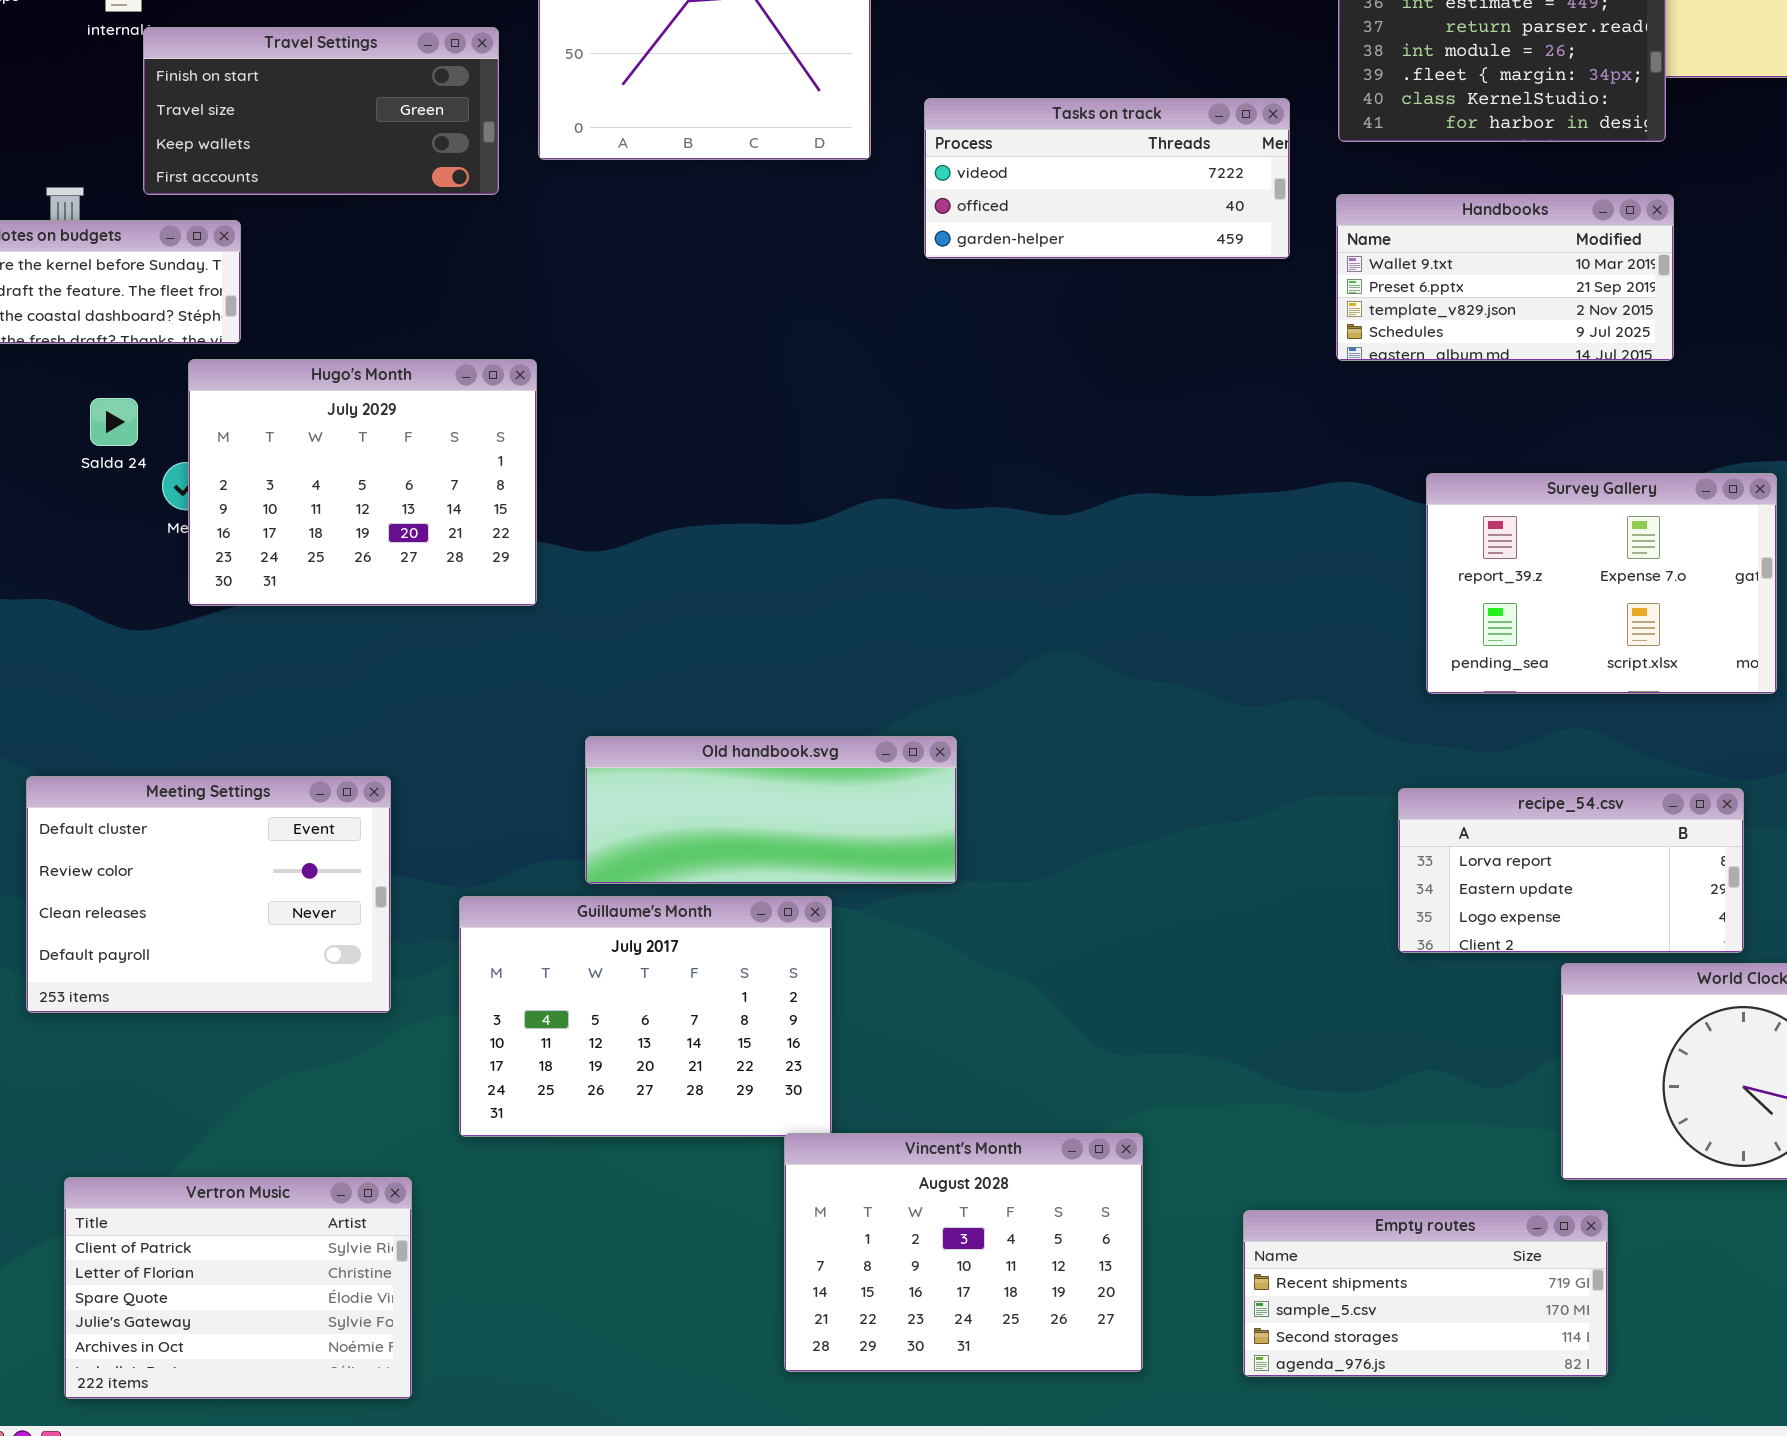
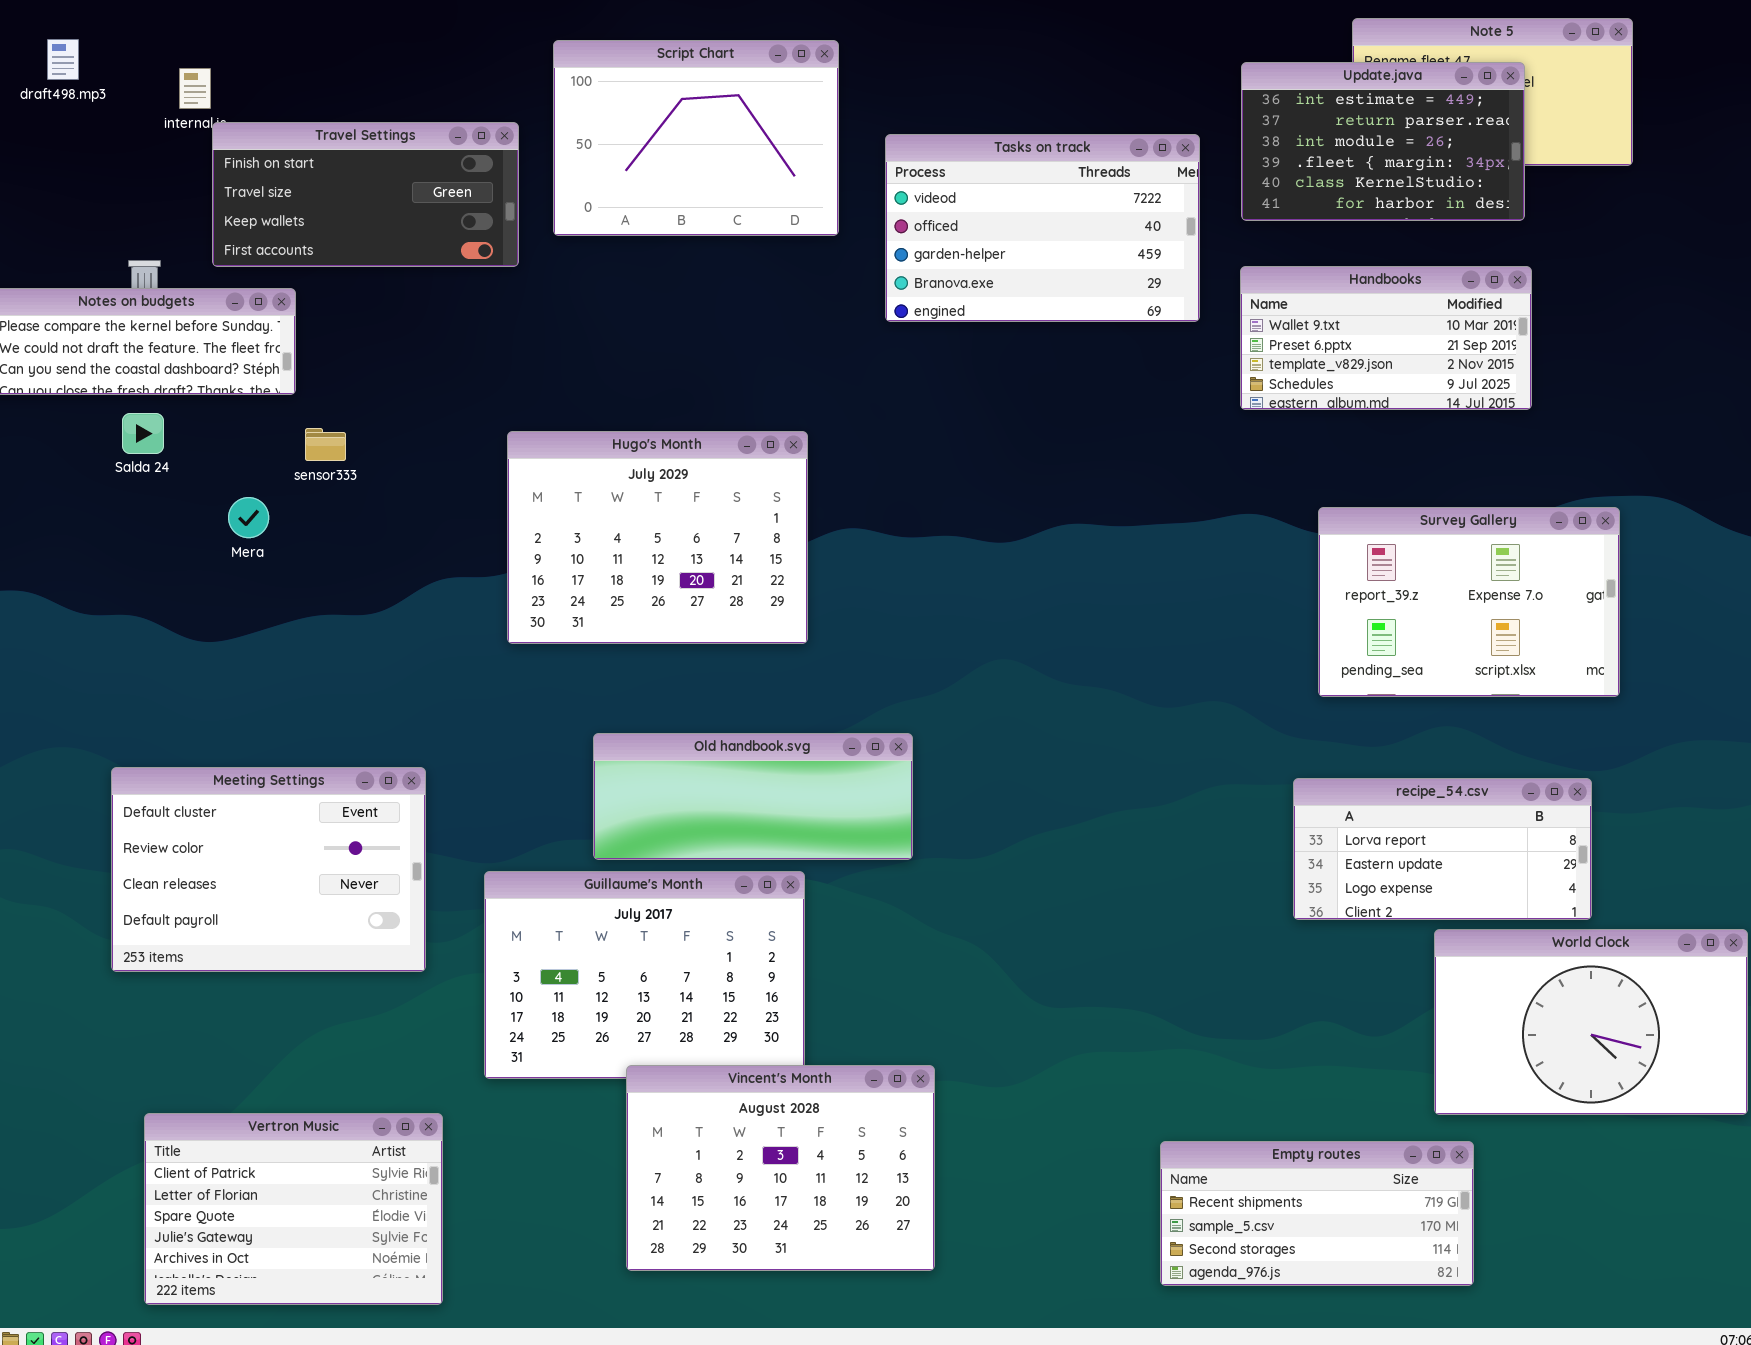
Tasks on track: [924,98,1290,259] -> [885,134,1200,322], resized
Hugo's Month: [188,359,537,606] -> [507,431,808,644], moved
Salda 24: [90,398,138,446] -> [122,413,164,454], moved
Vincent's Month: [784,1133,1143,1372] -> [626,1065,935,1271], moved

